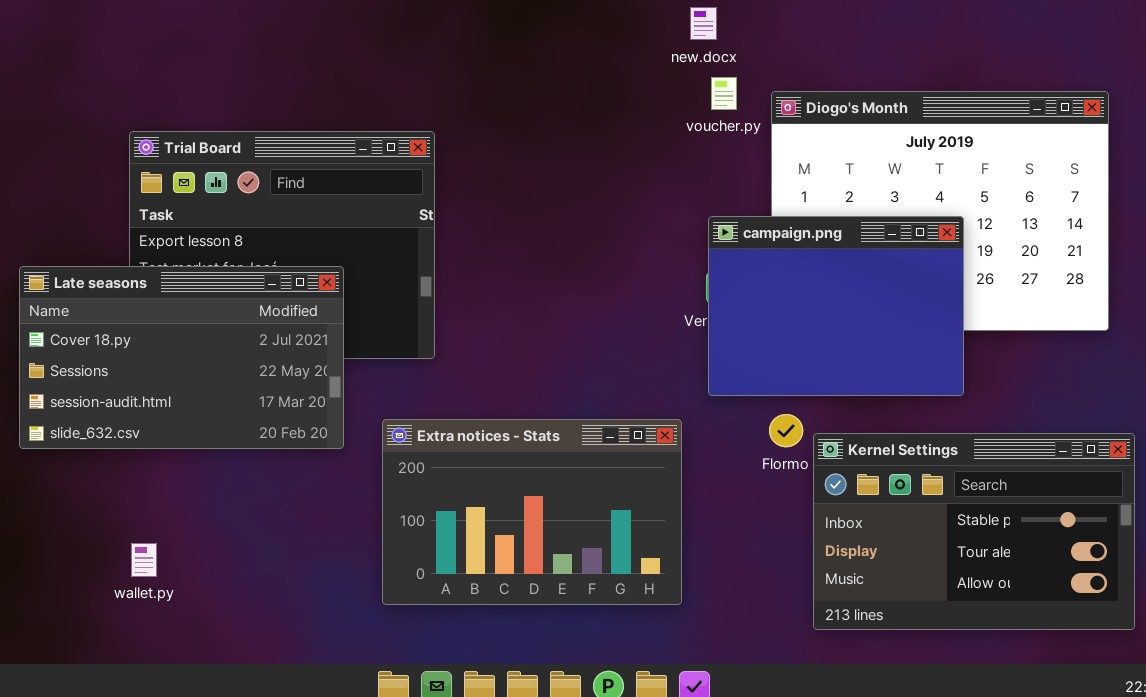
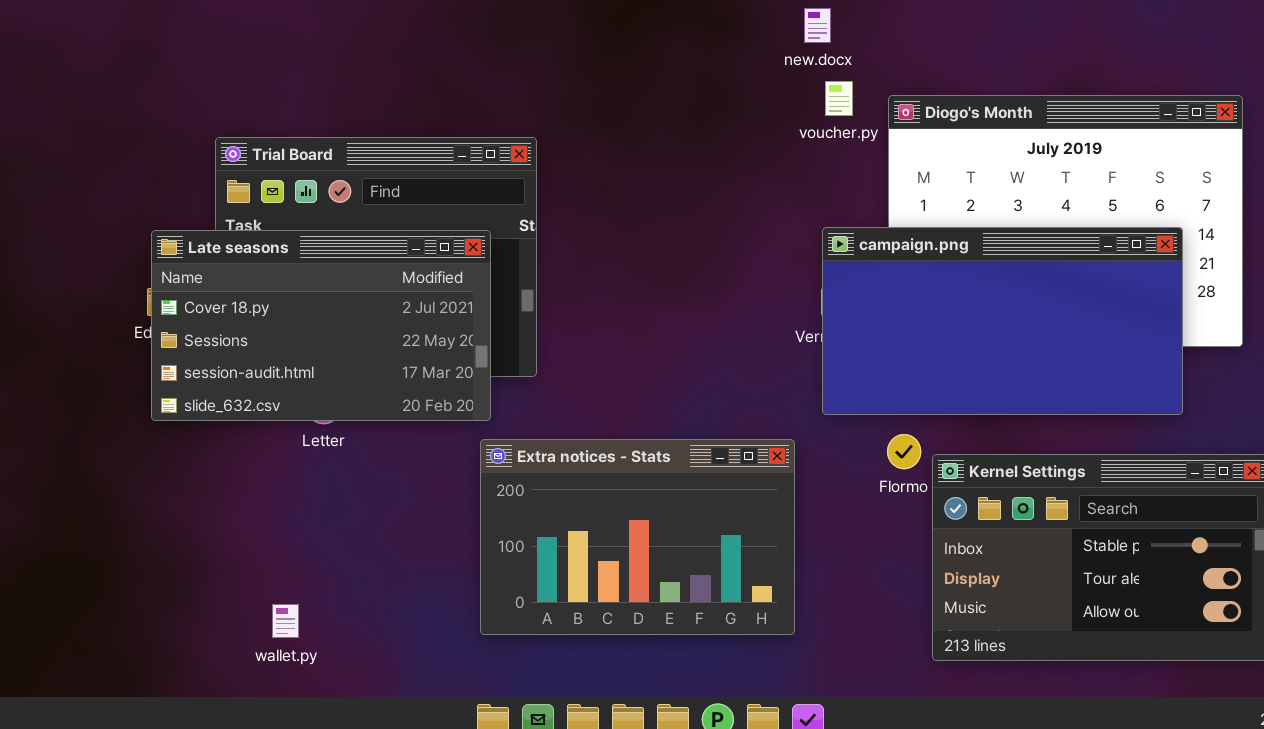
campaign.png: [708,216,964,396] -> [822,227,1183,415], resized
Late seasons: [19,266,344,449] -> [151,230,491,421], moved
wallet.py: [131,543,157,577] -> [272,604,299,638], moved

